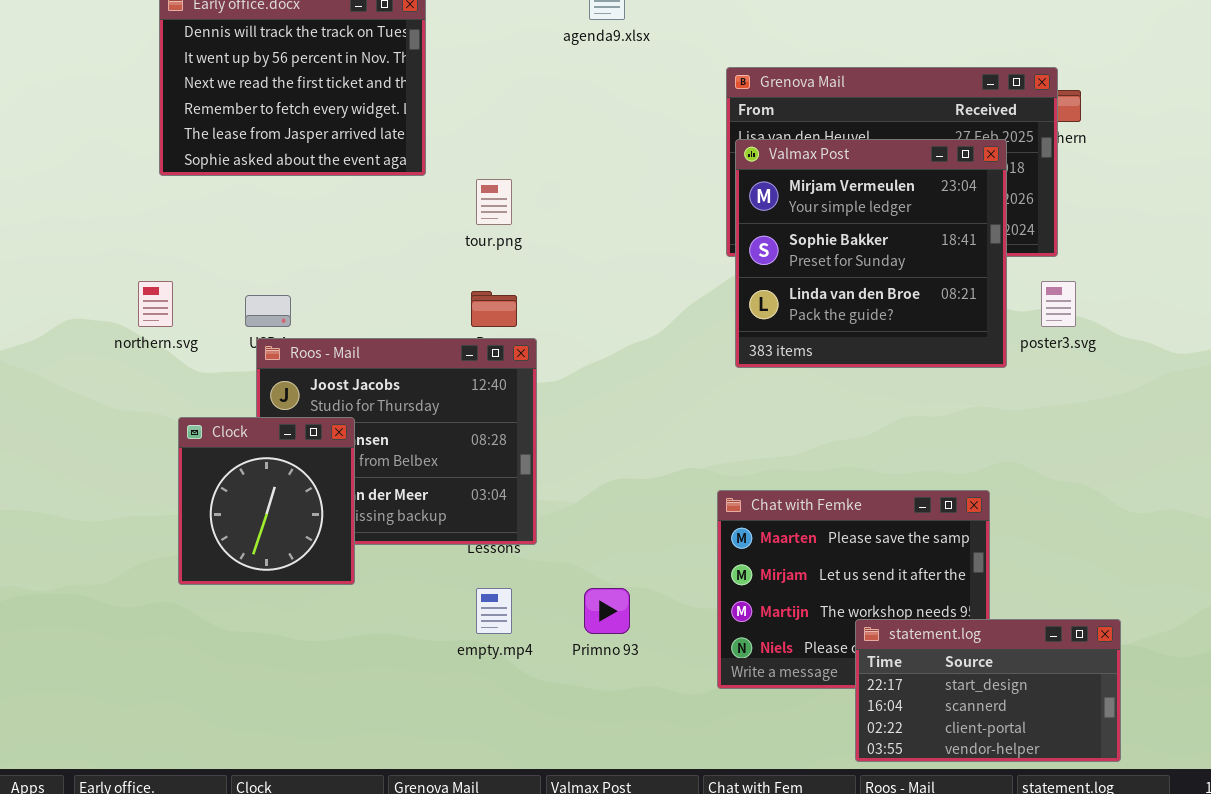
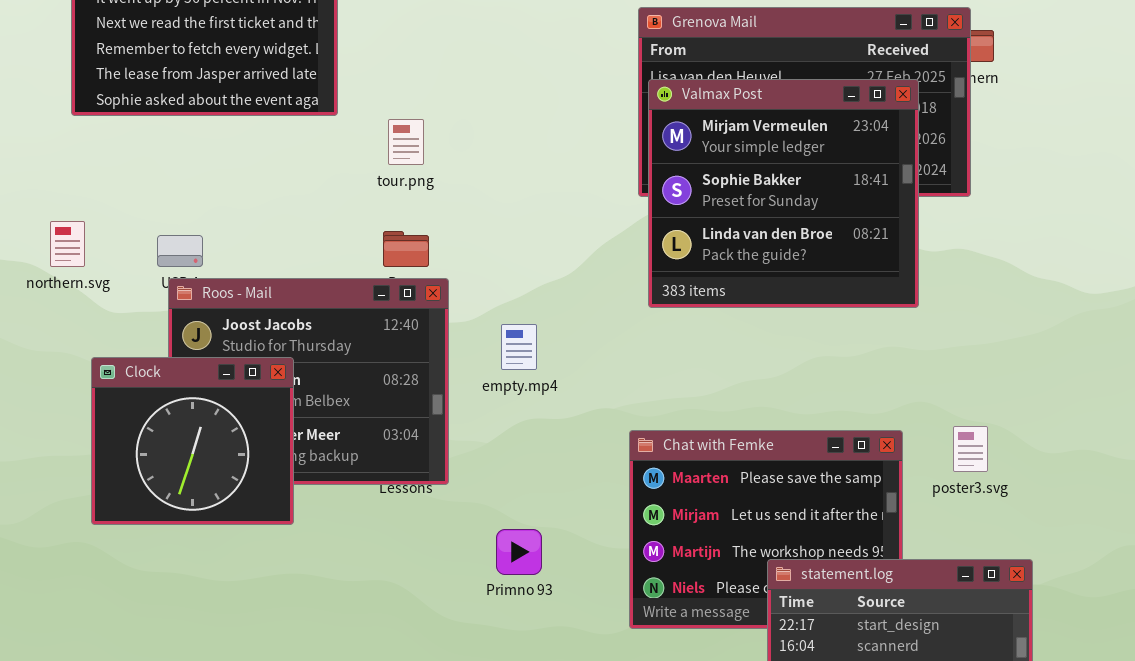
poster3.svg: [1041,281,1076,327] -> [953,426,988,472], moved
Clock: [178,417,355,585] -> [91,357,294,525], resized
empty.mp4: [476,588,512,634] -> [501,324,537,370], moved

